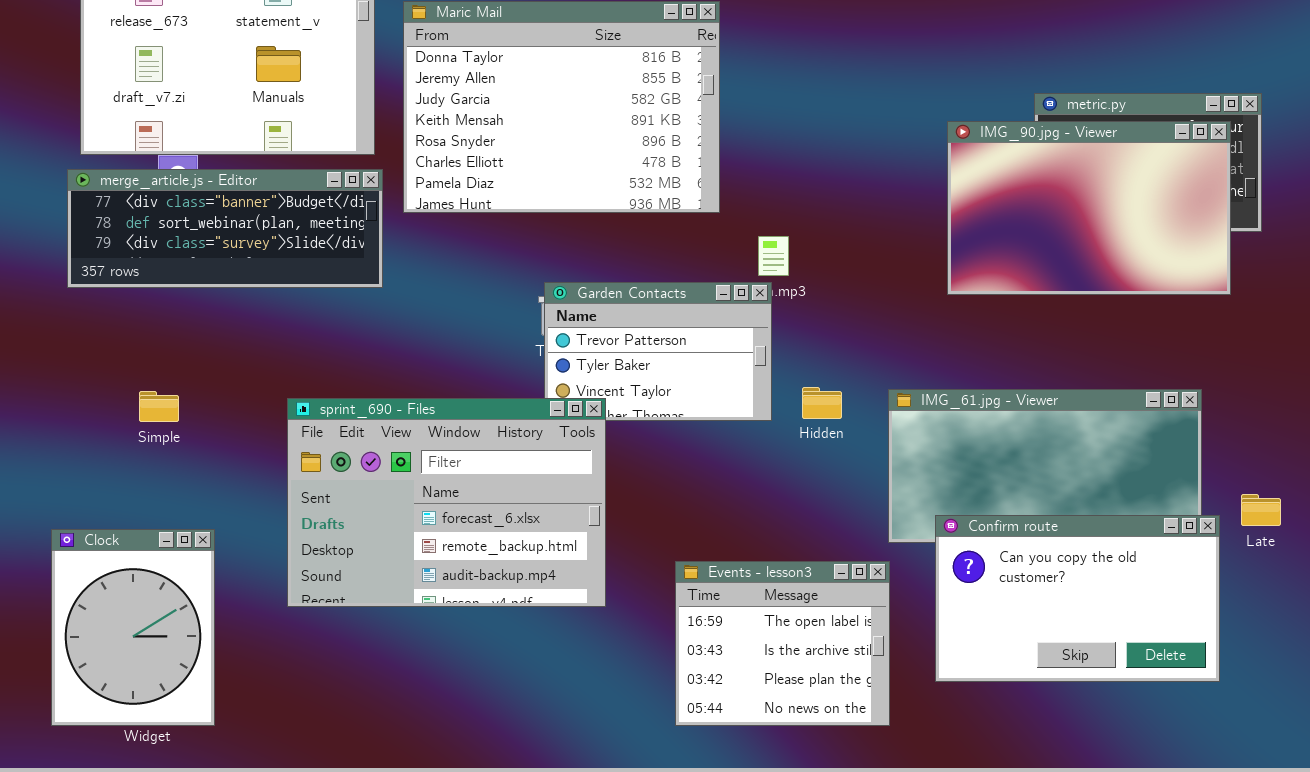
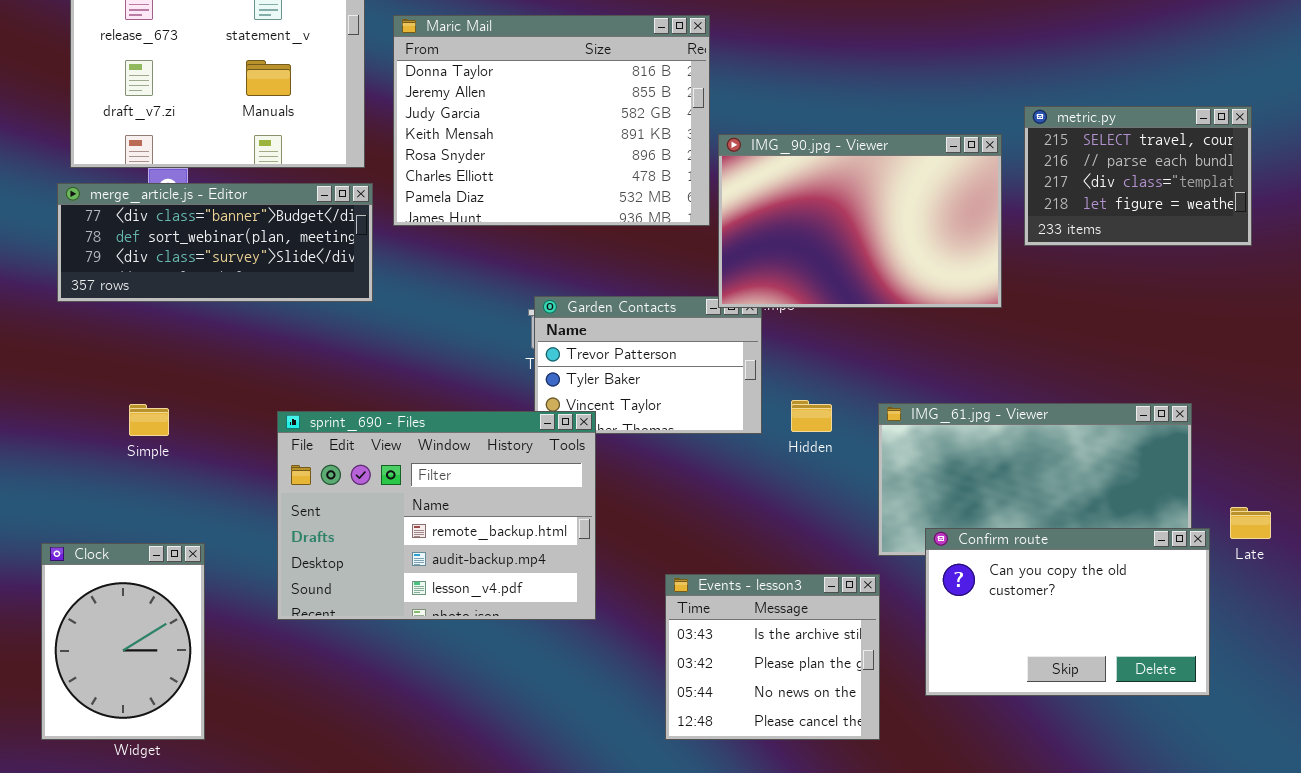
IMG_90.jpg - Viewer: [947,121,1231,295] -> [718,134,1002,308], moved
sprint_690 - Files: [287,398,606,607] -> [277,411,596,620], scrolled down 1 row
Events - lesson3: [675,561,890,726] -> [665,574,880,740], scrolled down 1 row

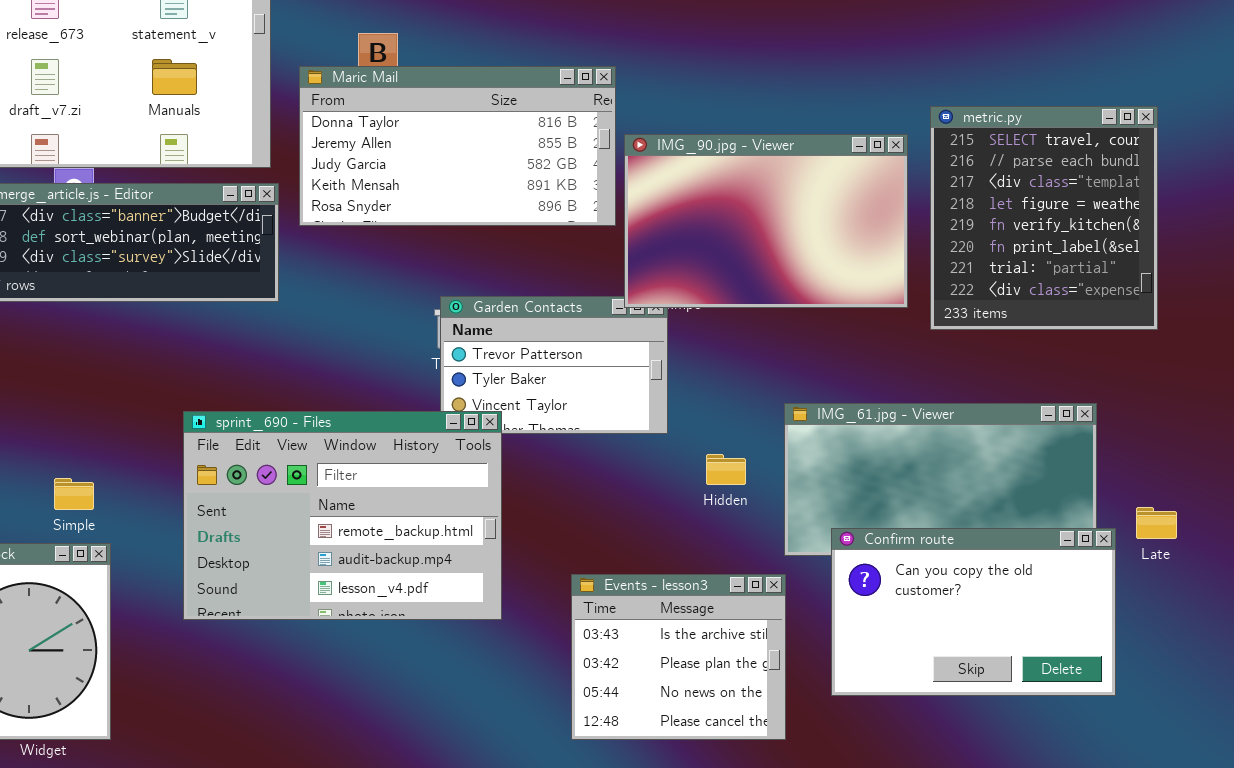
Maric Mail: [393,15,710,226] -> [299,66,616,226], resized
metric.py: [1024,106,1252,246] -> [930,106,1158,330], resized
Hidden: [791,400,832,432] -> [706,454,746,485], moved
Simple: [129,404,169,436] -> [54,478,94,510], moved

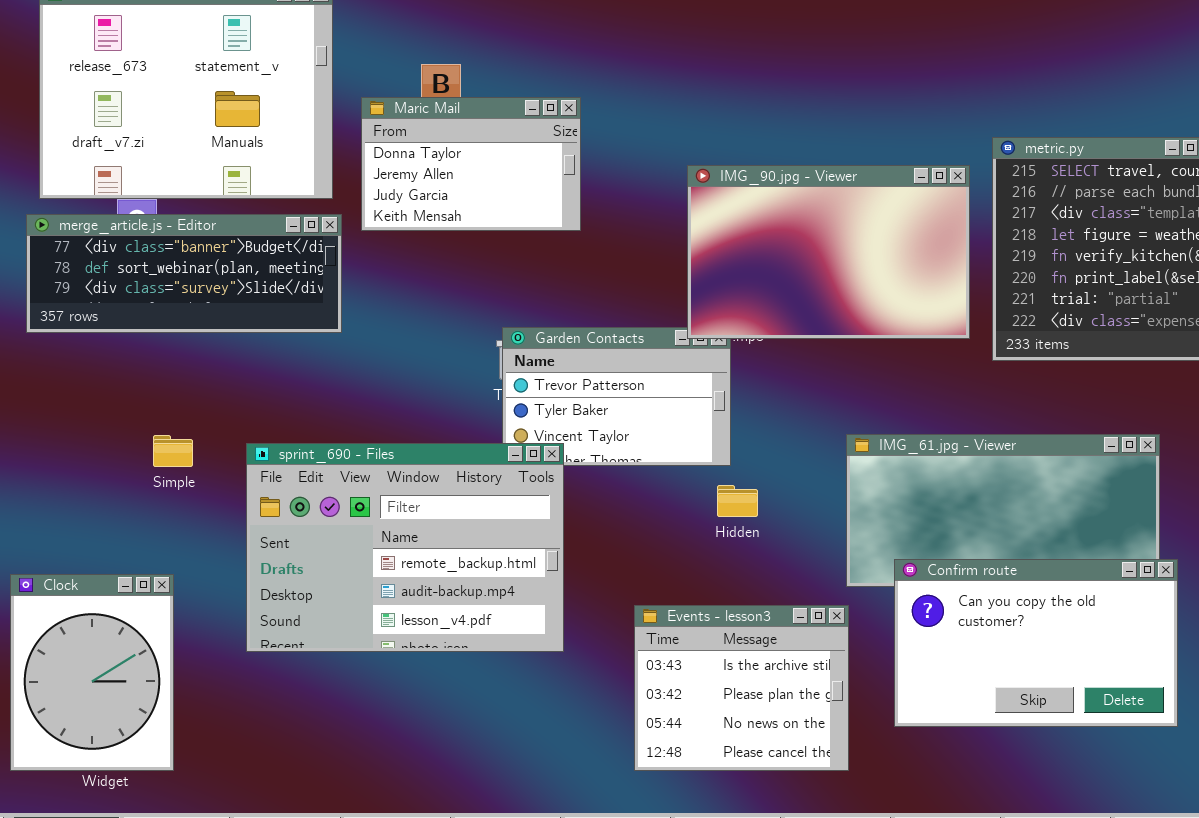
Maric Mail: [299,66,616,226] -> [361,97,581,231], resized
Hidden: [706,454,746,485] -> [717,485,758,517], moved
Simple: [54,478,94,510] -> [153,435,193,467], moved

